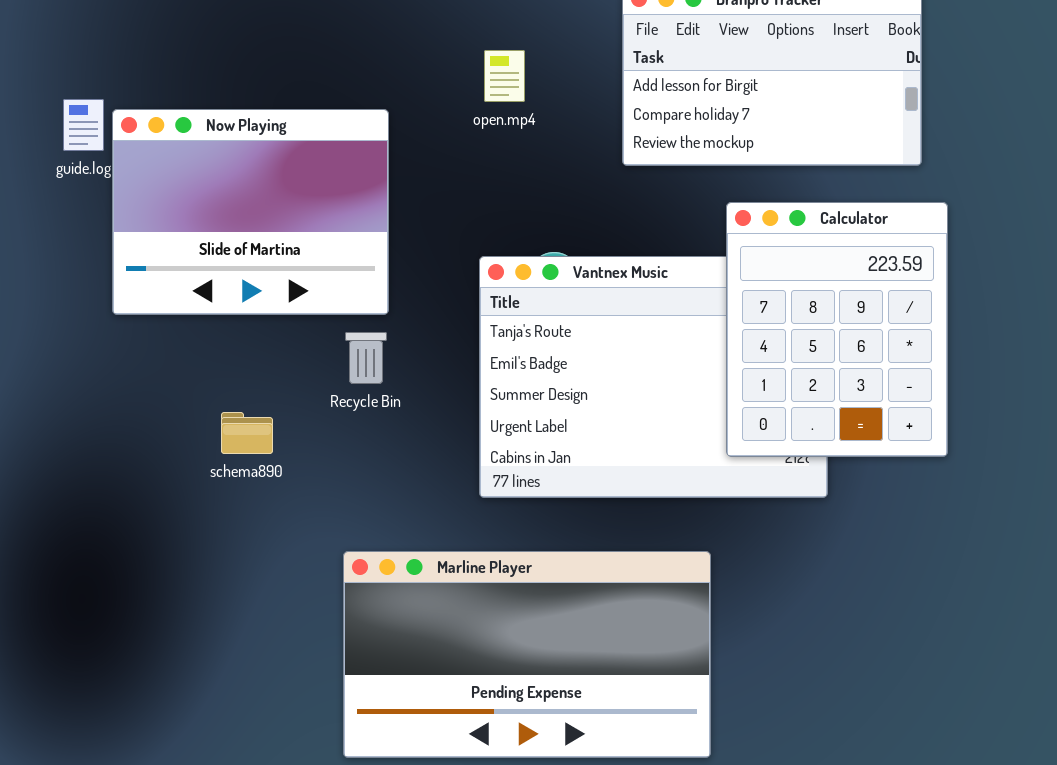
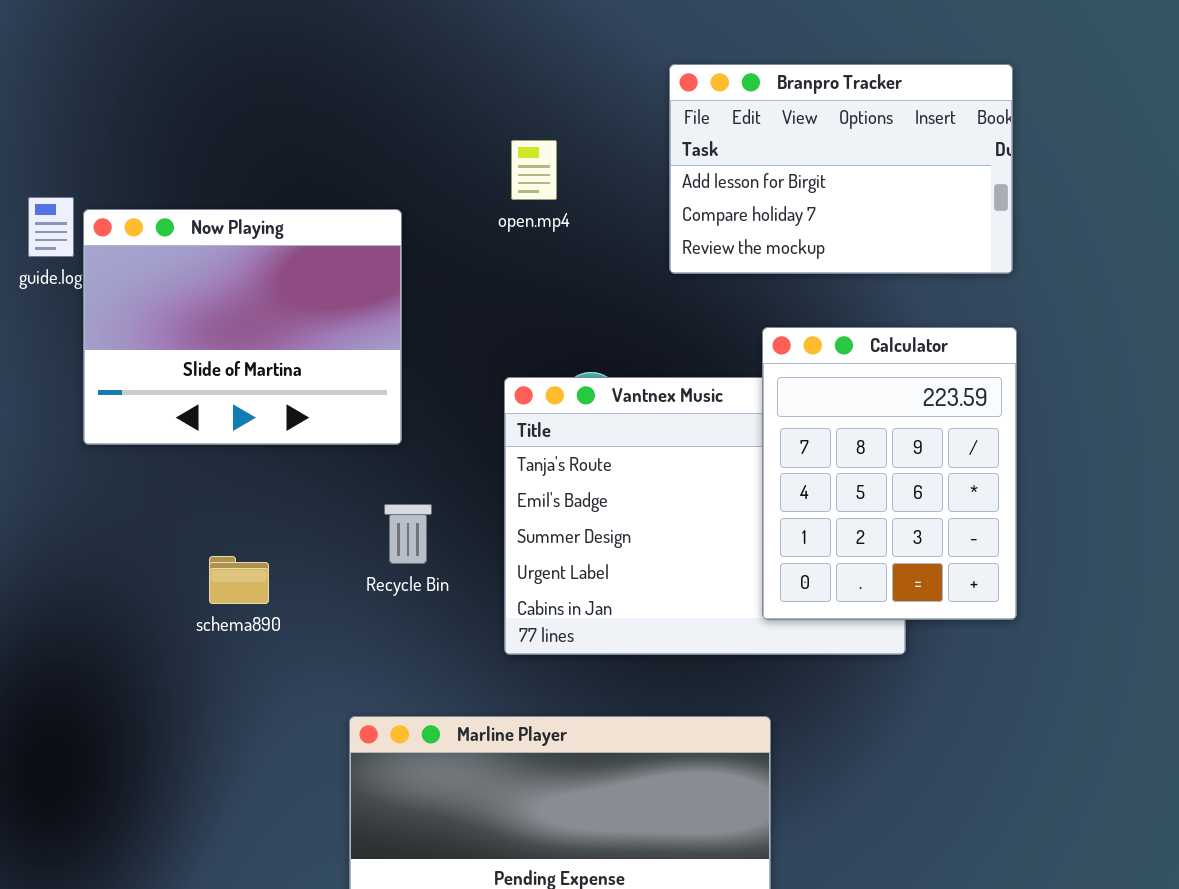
Calculator: [726,202,948,457] -> [762,327,1017,620], moved
Recycle Bin: [345,332,387,384] -> [384,504,432,564], moved

